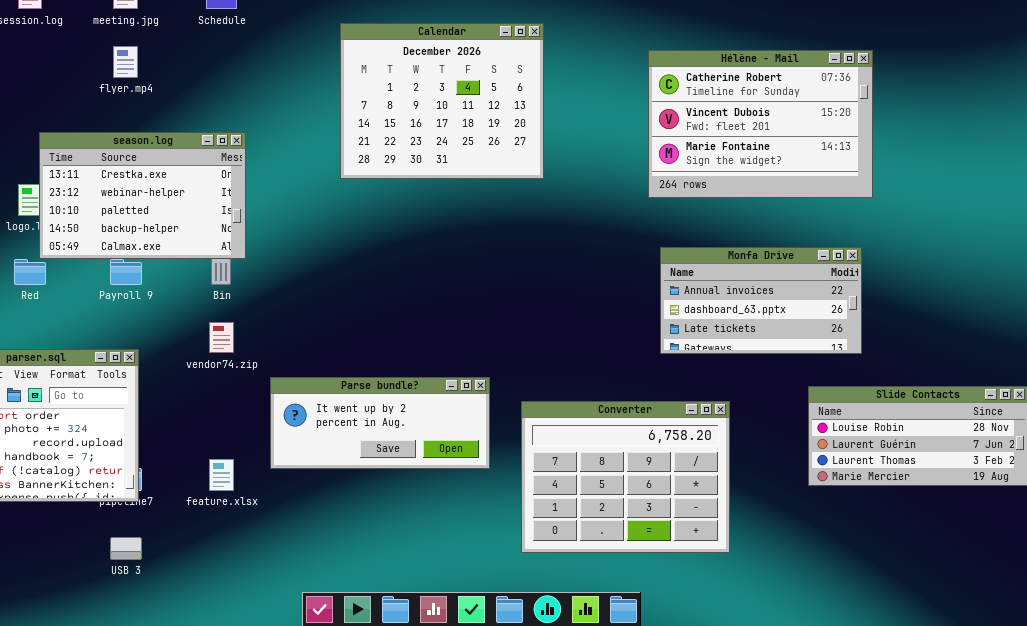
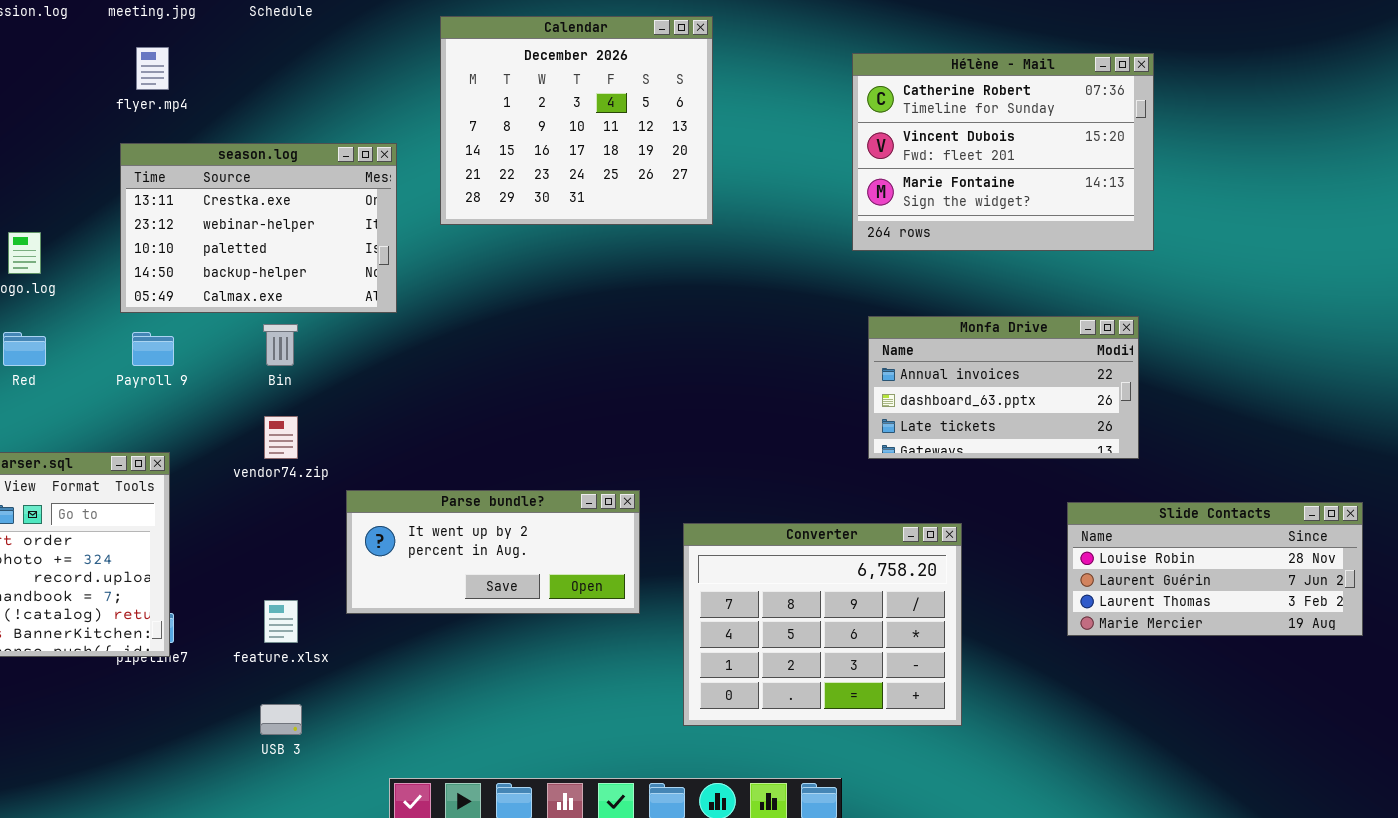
season.log: [39,132,246,259] -> [120,143,397,313], moved
USB 3: [110,537,142,560] -> [260,704,302,735], moved

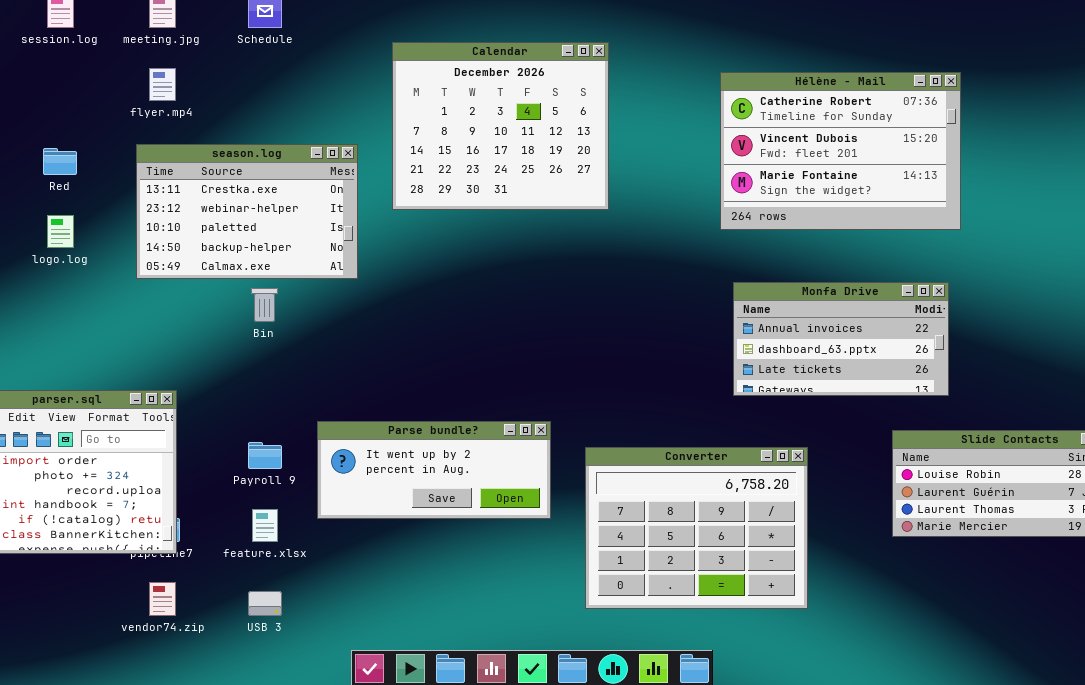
Red: [3,332,46,366] -> [43,148,77,175], moved
Payroll 9: [132,332,174,366] -> [248,442,282,469], moved
vendor74.zip: [264,416,298,459] -> [149,582,176,616], moved

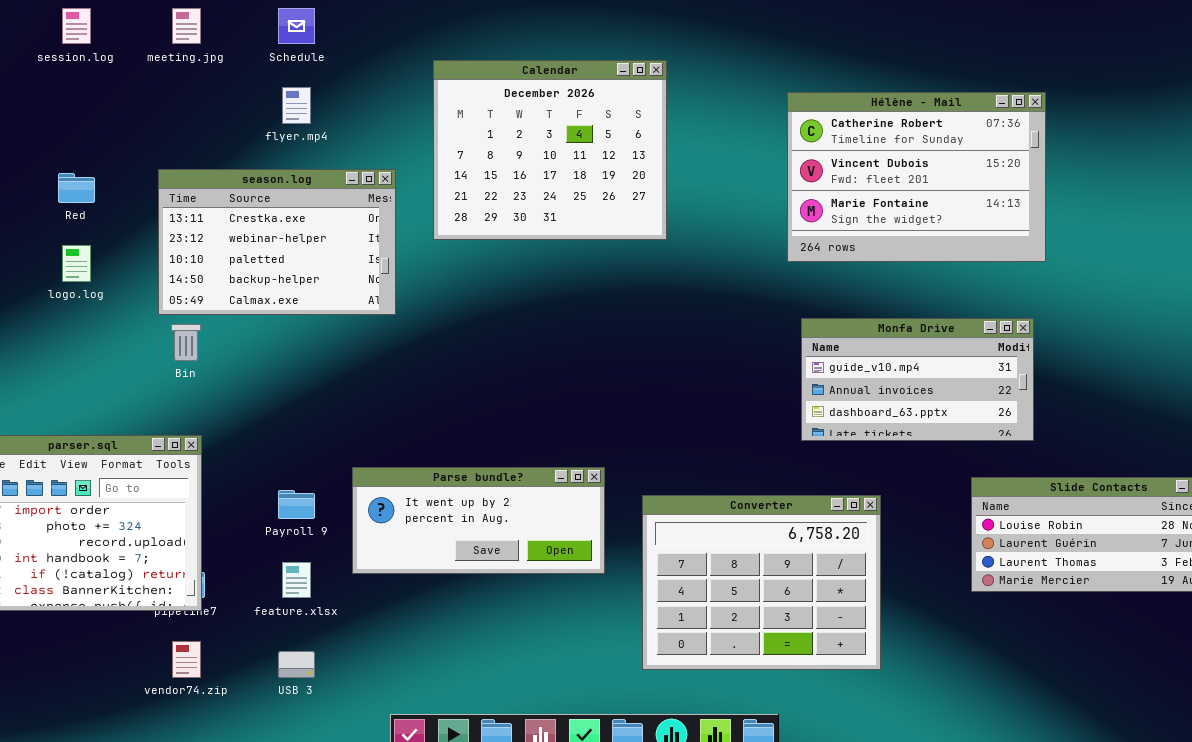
flyer.mp4: [149,68,176,101] -> [282,87,311,124], moved
Monfa Drive: [733,282,949,396] -> [801,318,1034,441], scrolled up 1 row
Bin: [251,288,278,322] -> [171,324,201,361], moved

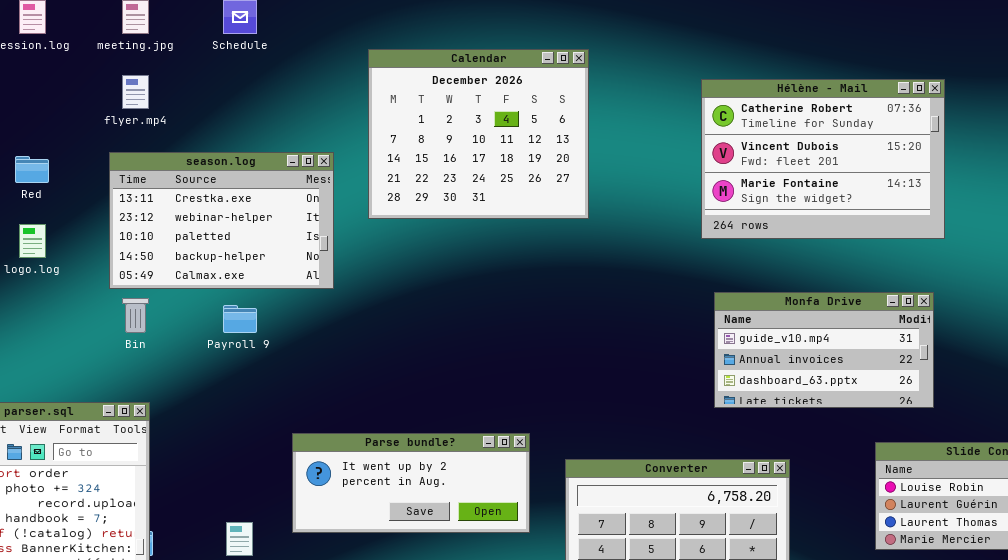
flyer.mp4: [282,87,311,124] -> [122,75,149,109], moved
Payroll 9: [278,490,315,519] -> [223,305,257,333], moved

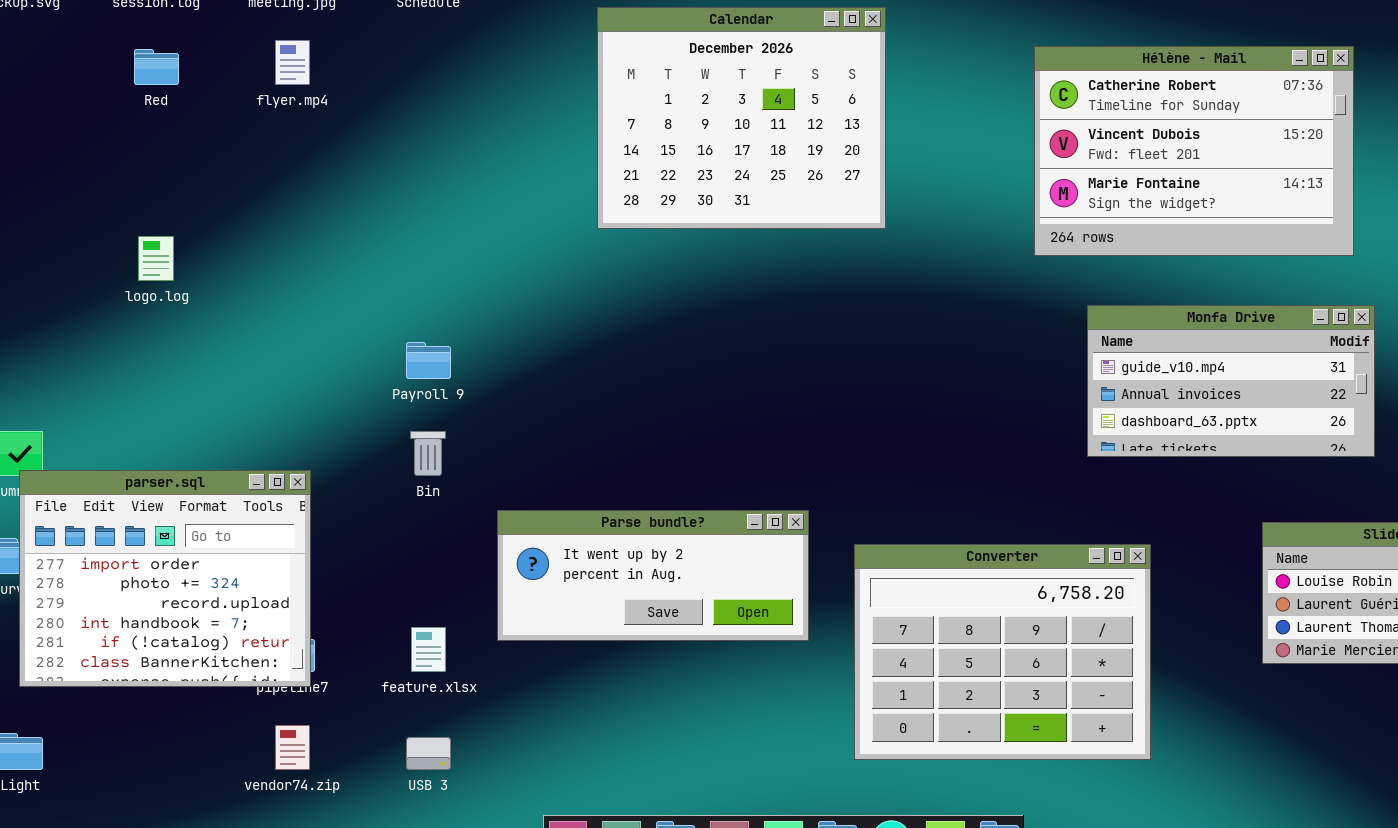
season.log: [109,152,334,289] -> none, closed
Red: [15,156,49,183] -> [134,49,179,85], moved
Monfa Drive: [714,292,934,408] -> [1087,305,1375,457], moved
Bin: [122,298,149,333] -> [410,431,446,476], moved

